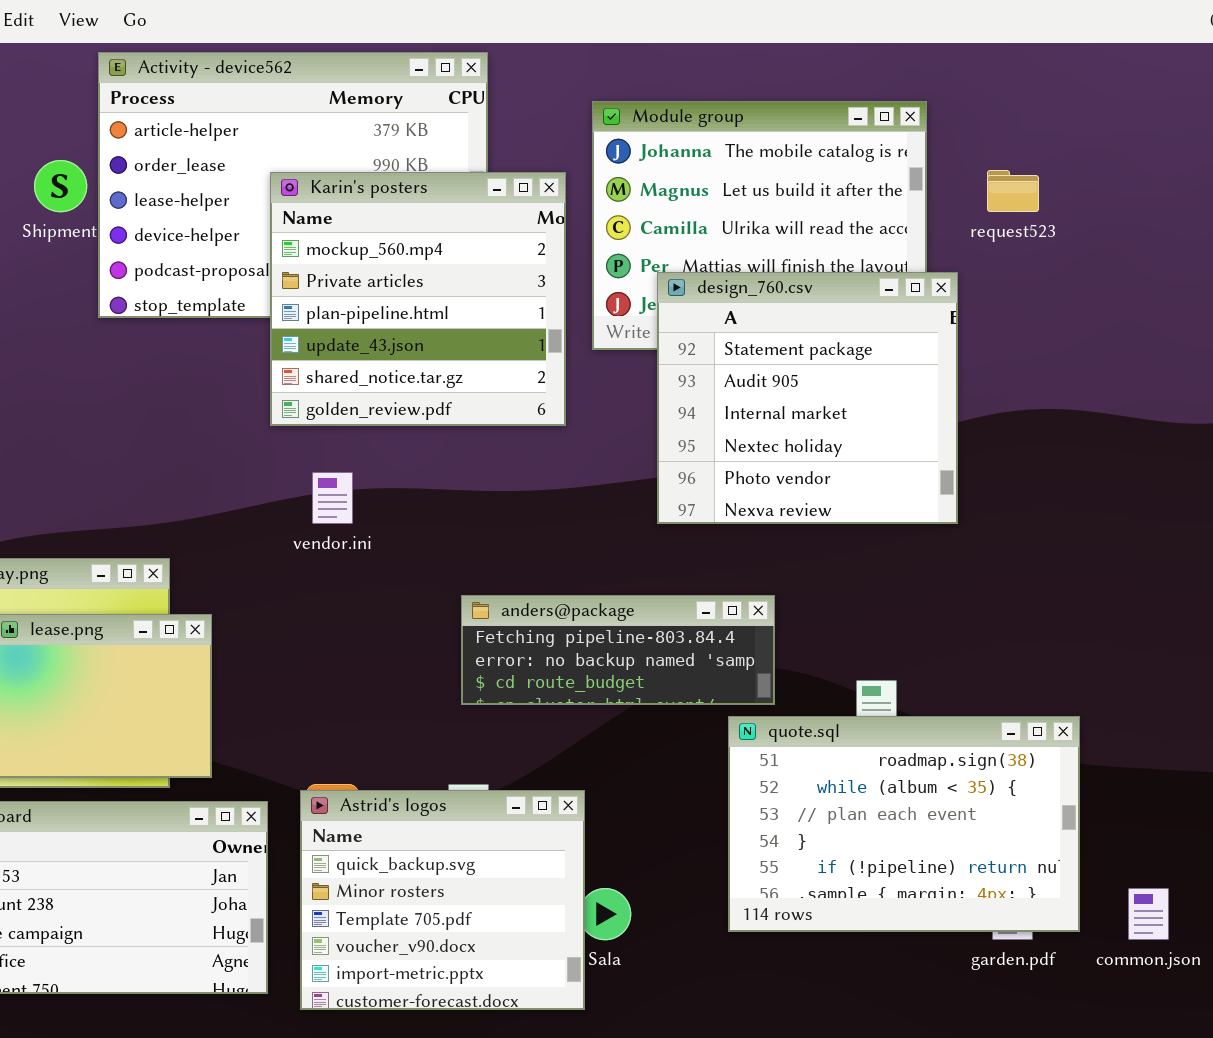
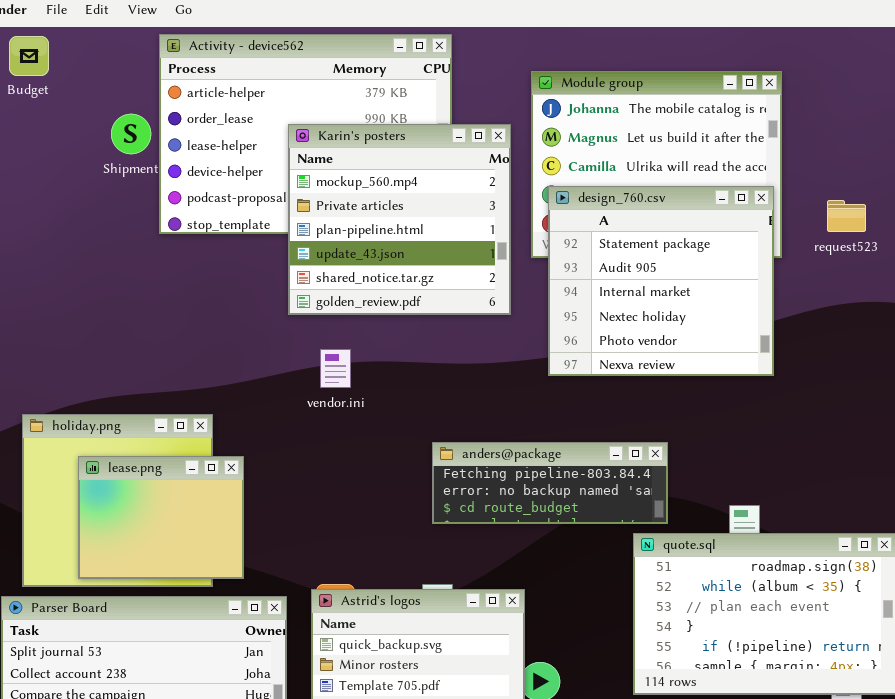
request523: [987,170,1039,212] -> [827,200,866,232], moved
design_760.csv: [657,272,958,524] -> [548,186,774,376], moved

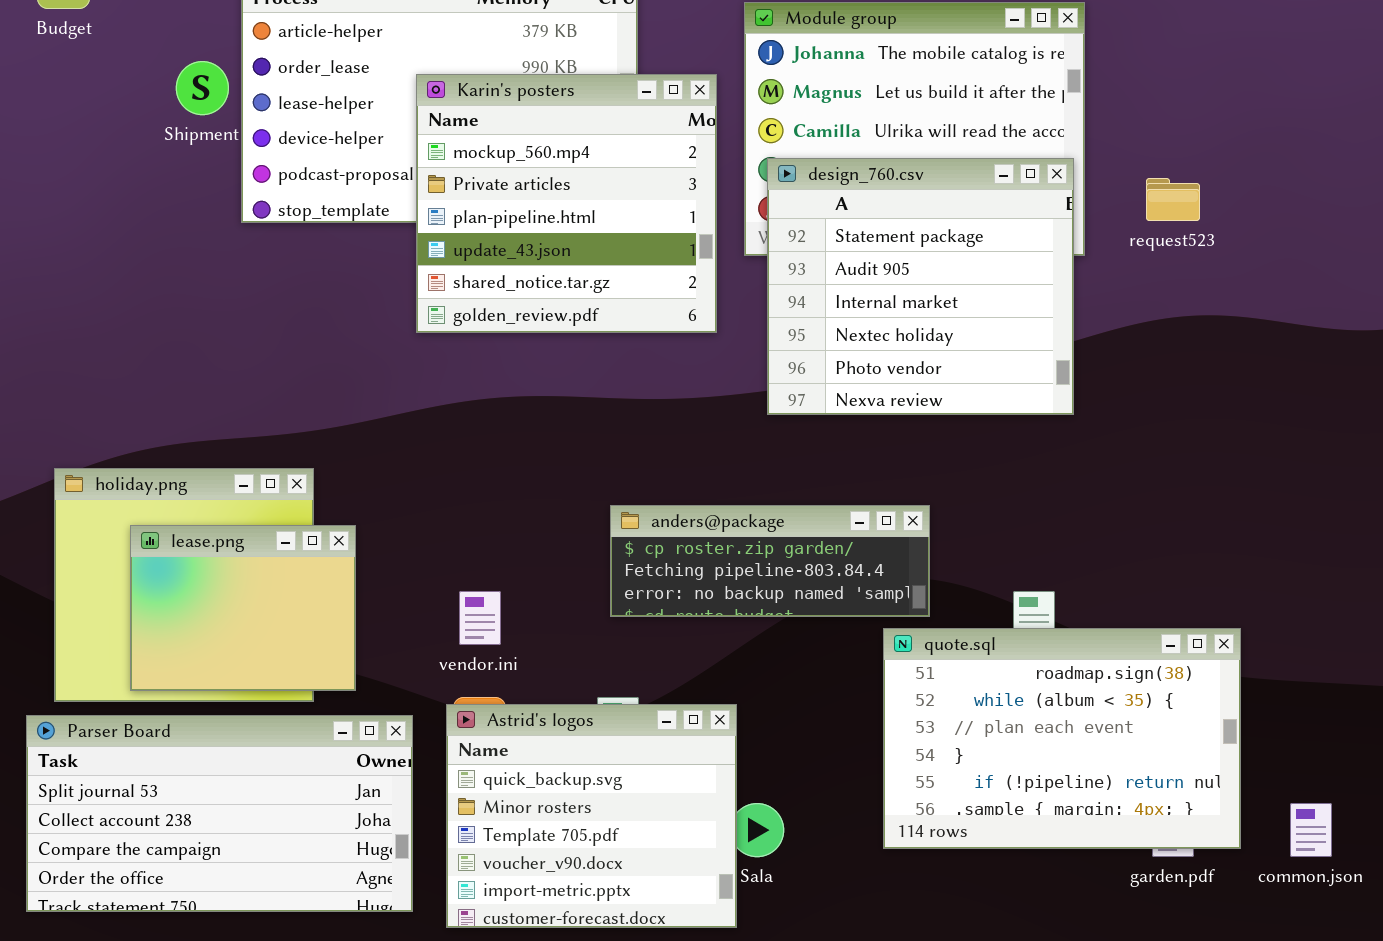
vendor.ini: [320,349,351,388] -> [459,591,501,645], moved
anders@package: [432,442,668,524] -> [610,505,930,617], scrolled up 1 row

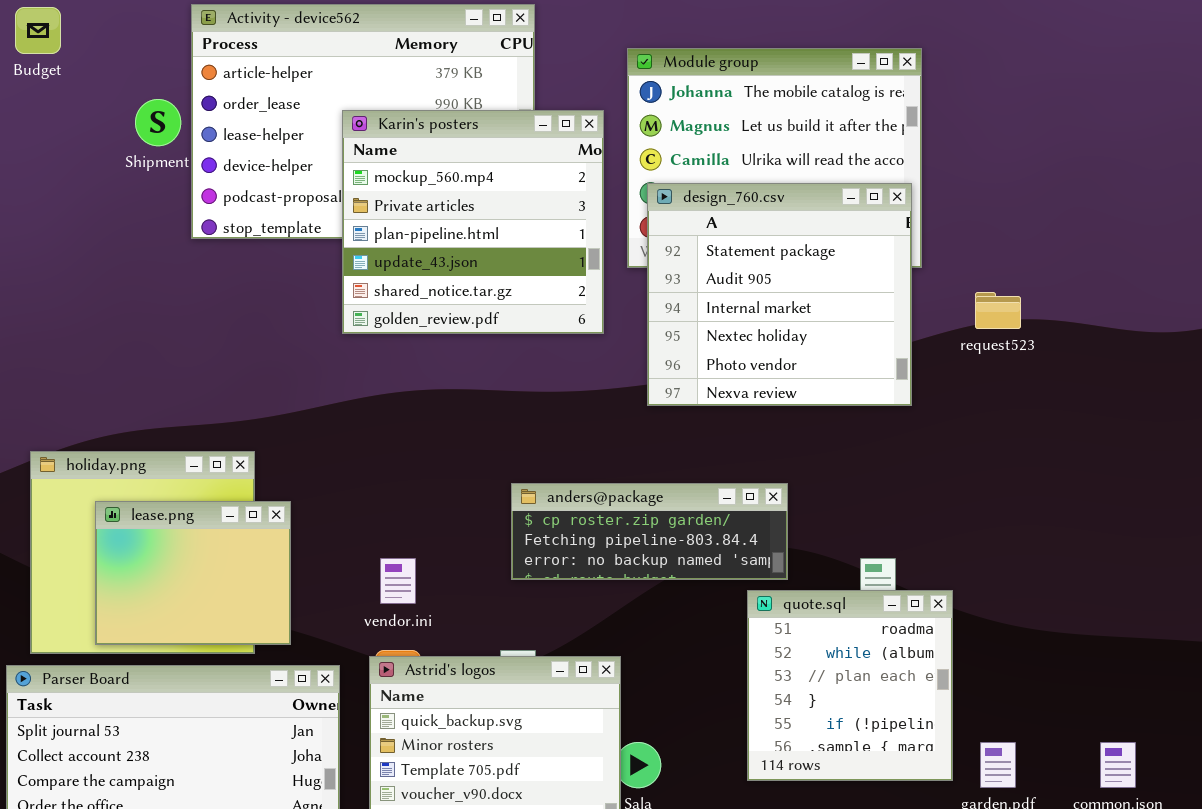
request523: [1146,178,1200,221] -> [975,292,1021,329], moved
quote.sql: [883,628,1241,849] -> [747,590,953,781], resized

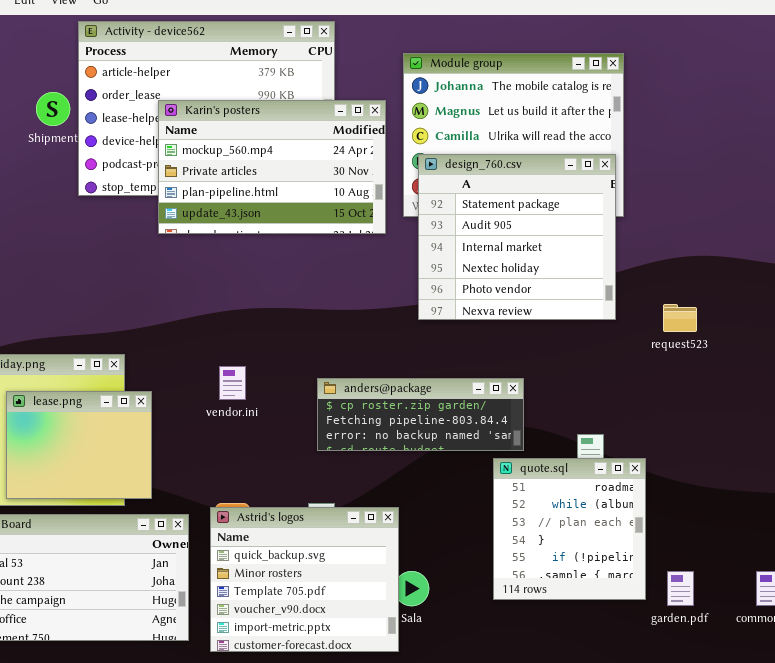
Karin's posters: [342,110,604,334] -> [158,100,386,234], resized
request523: [975,292,1021,329] -> [663,304,697,332], moved
vendor.ini: [380,558,416,604] -> [219,366,246,400], moved

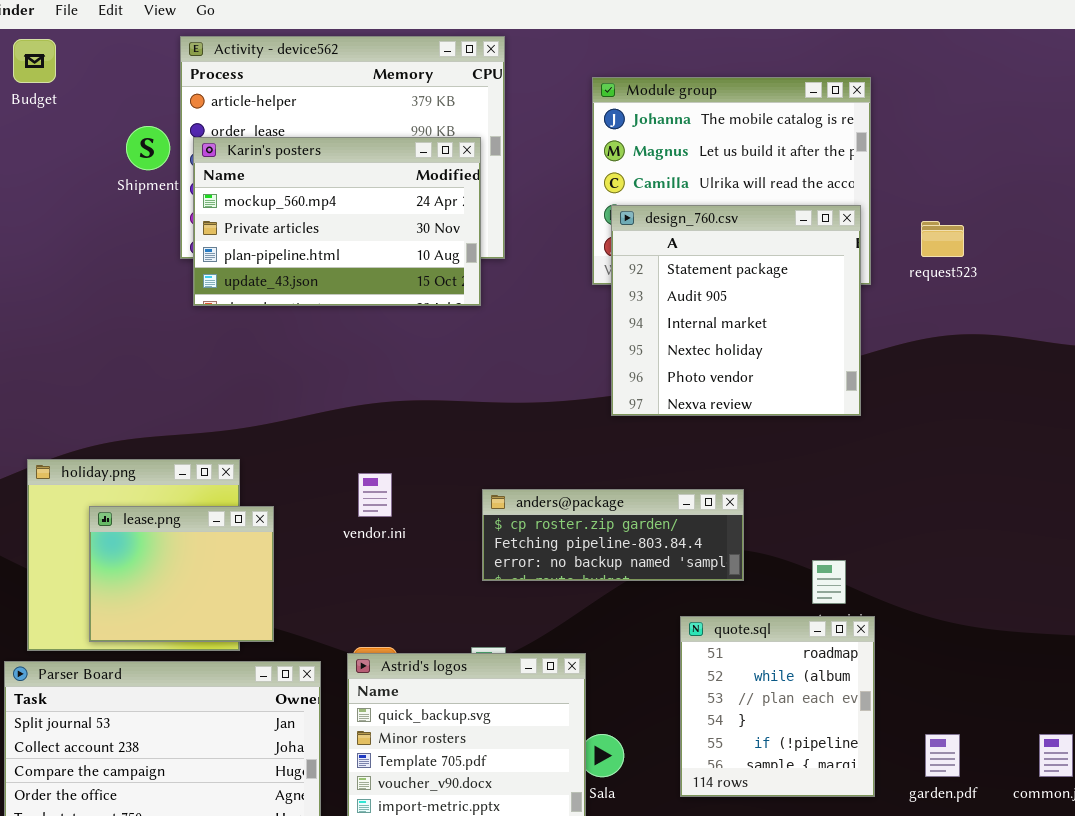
Karin's posters: [158,100,386,234] -> [193,137,481,306], moved
request523: [663,304,697,332] -> [921,221,964,257], moved
quote.sql: [493,458,646,600] -> [680,616,875,797], moved

